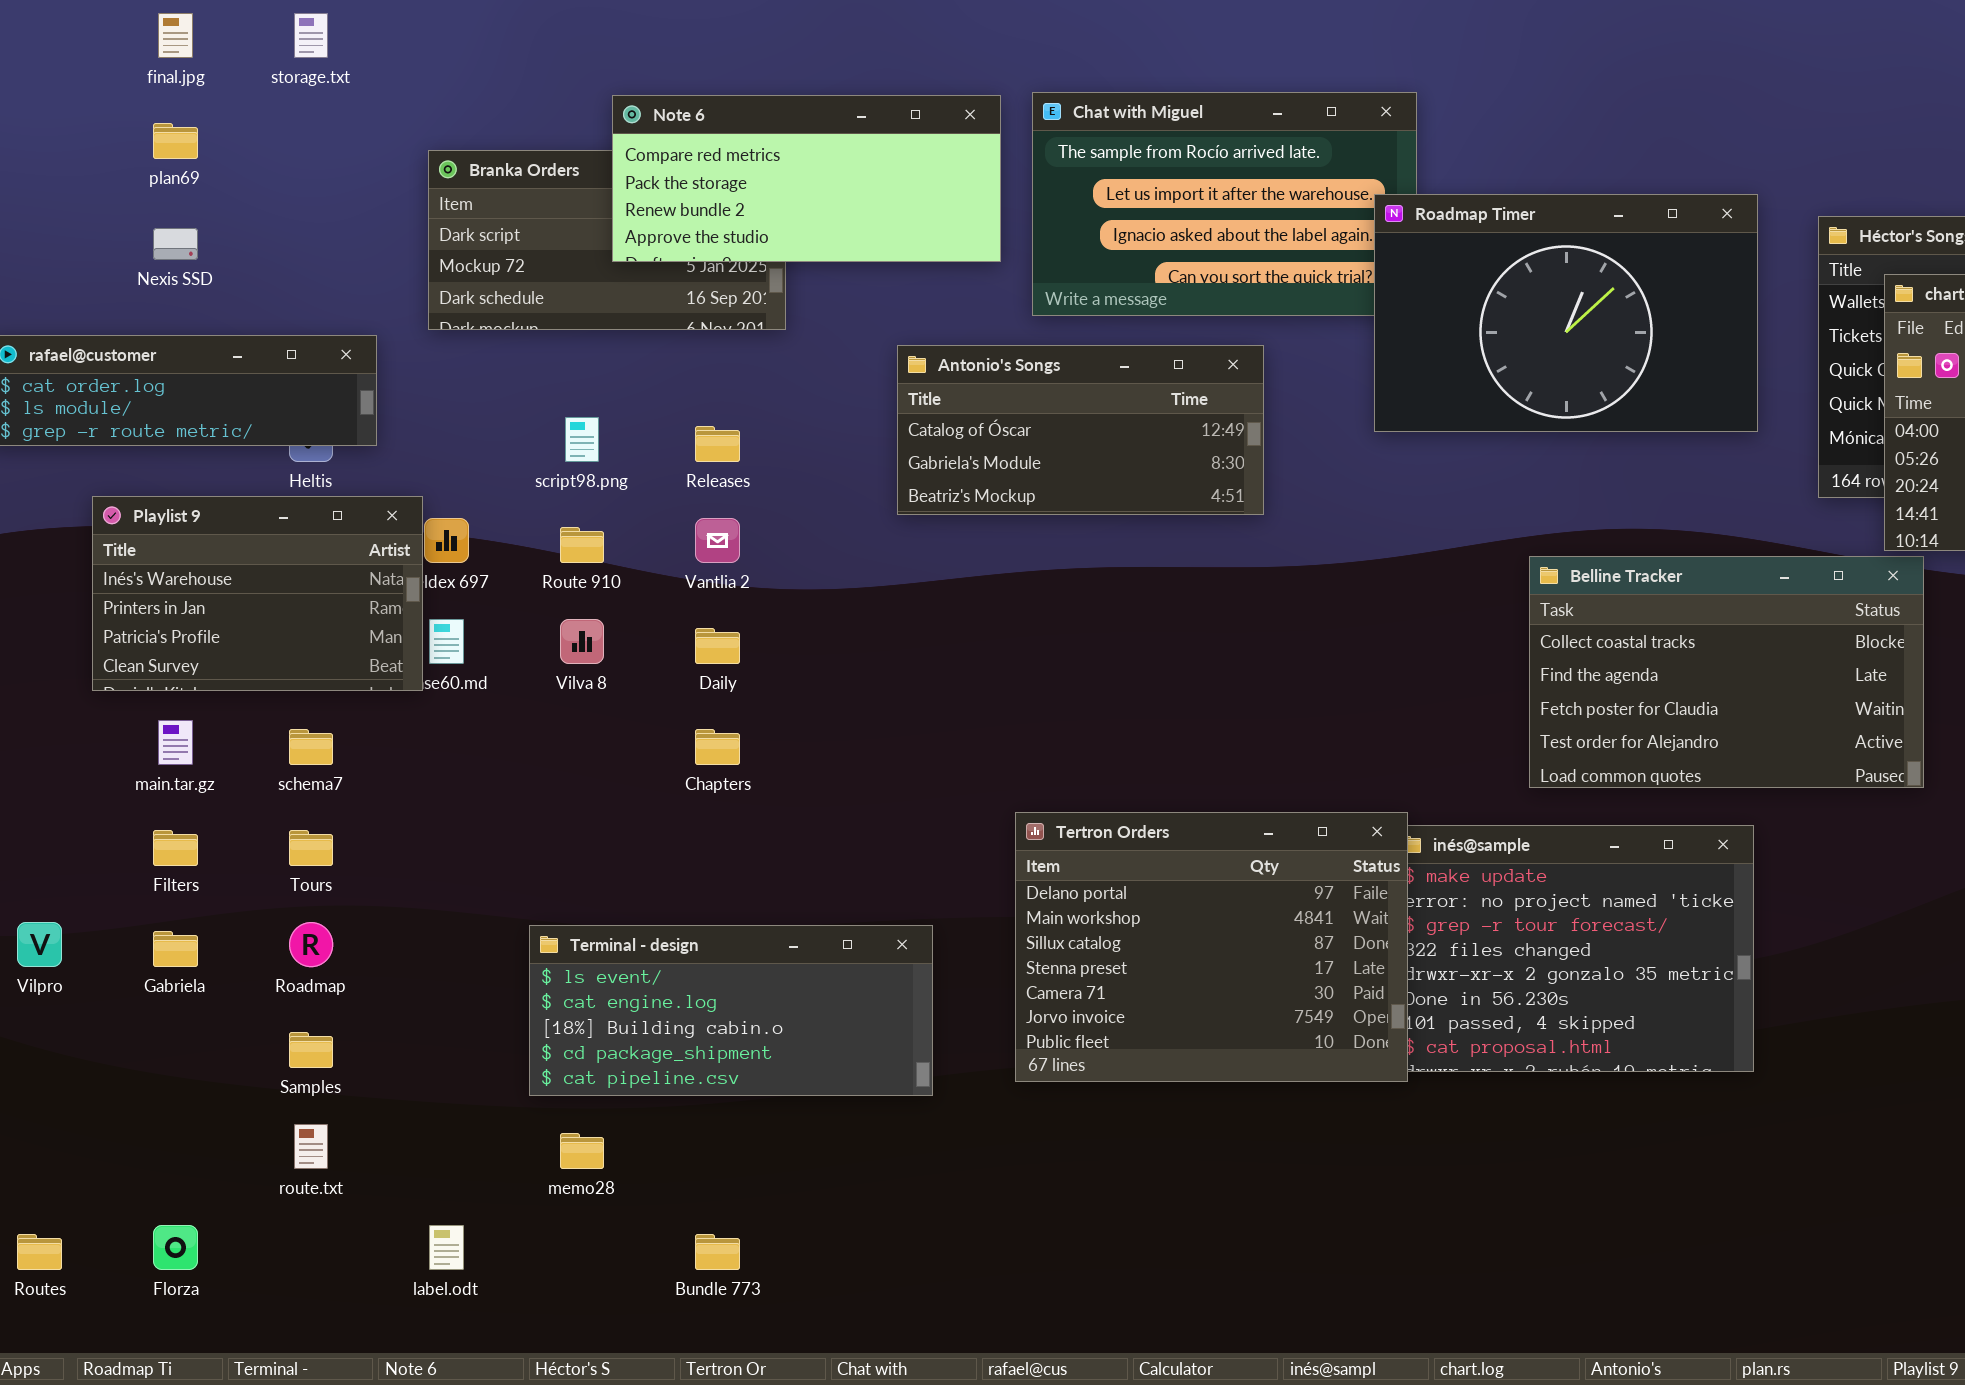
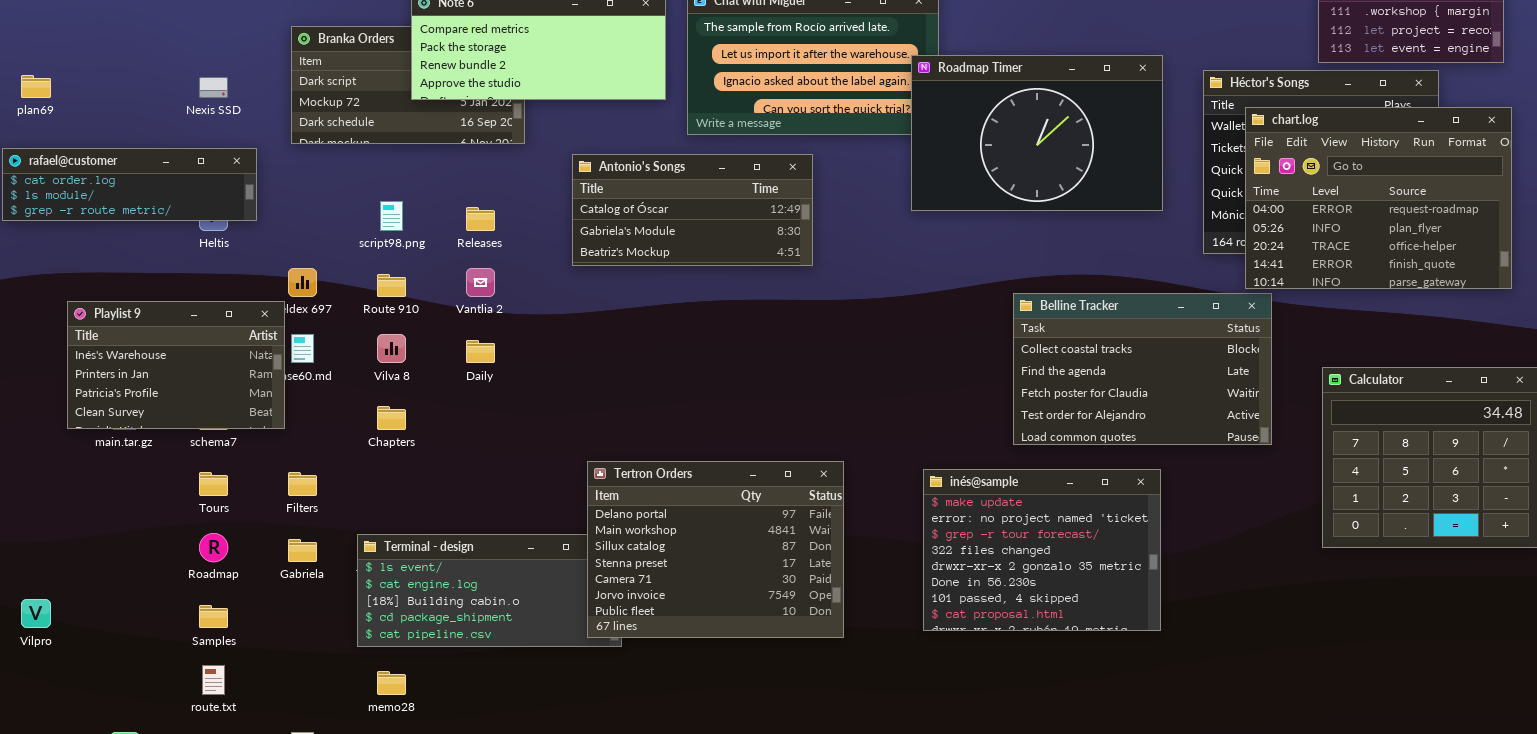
plan69: [153,123,198,159] -> [21,75,51,98], moved
Nexis SSD: [153,228,198,260] -> [199,77,228,98], moved
Antonio's Songs: [897,345,1264,515] -> [572,154,813,266], moved
Playlist 9: [92,496,423,691] -> [67,301,285,429], moved
Chapters: [695,729,740,765] -> [377,406,406,430], moved
Tertron Orders: [1015,812,1408,1082] -> [587,461,844,638], moved
Filters: [153,830,198,866] -> [288,472,317,496], moved
Vilpro: [17,922,62,967] -> [21,599,51,628], moved
Gabriela: [153,931,198,967] -> [288,539,317,562], moved

